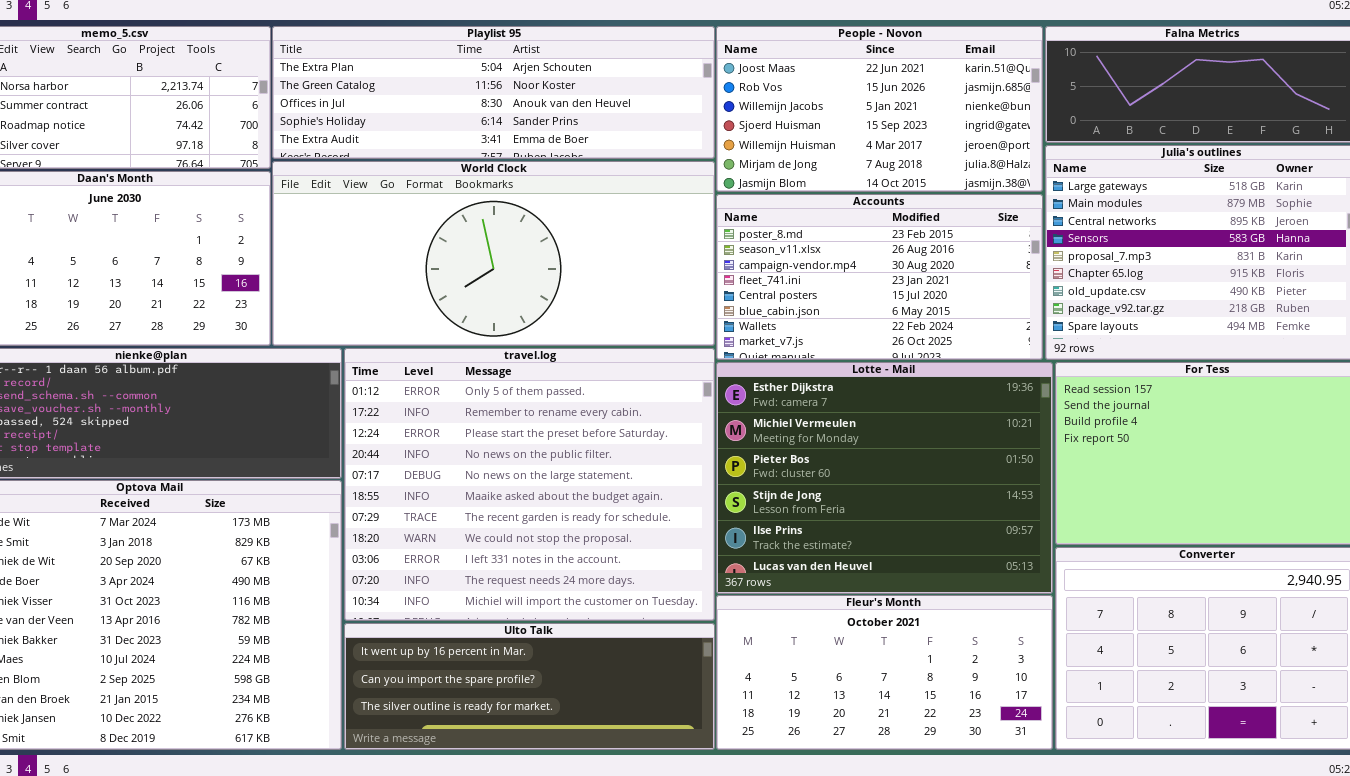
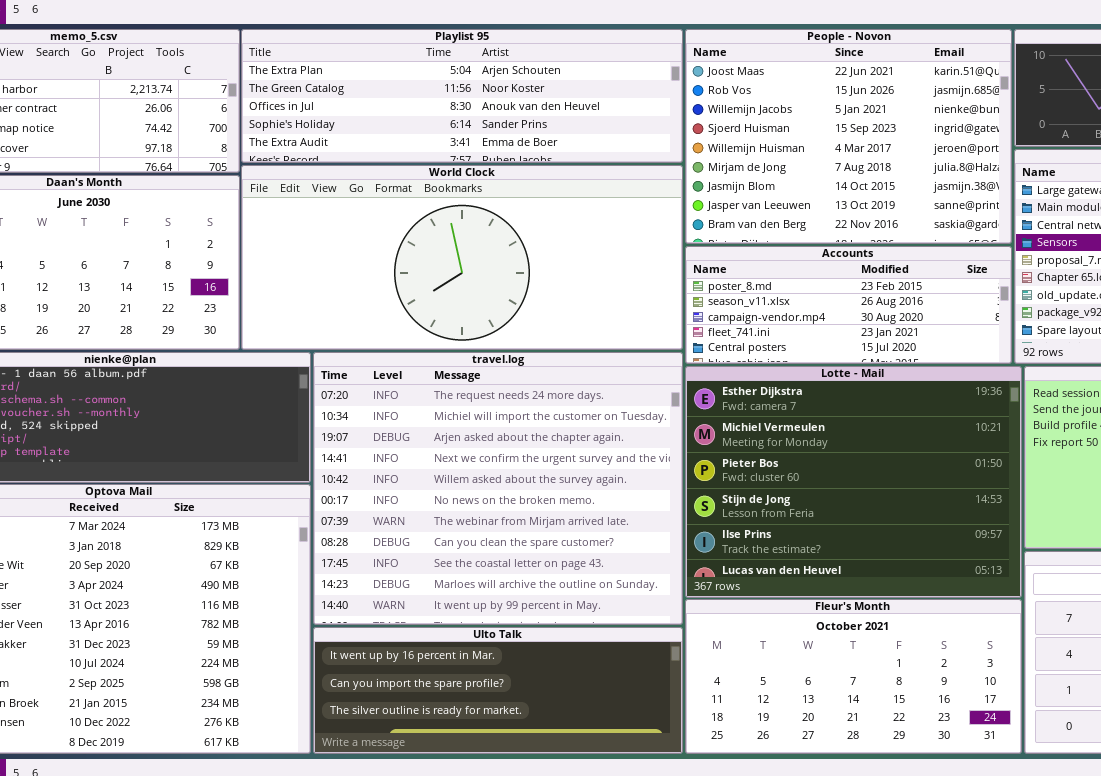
People - Novon: [716,26,1043,192] -> [685,29,1012,244], resized
Accounts: [716,194,1043,360] -> [685,246,1012,364], resized
travel.log: [344,348,715,621] -> [313,352,683,625], scrolled down 9 rows

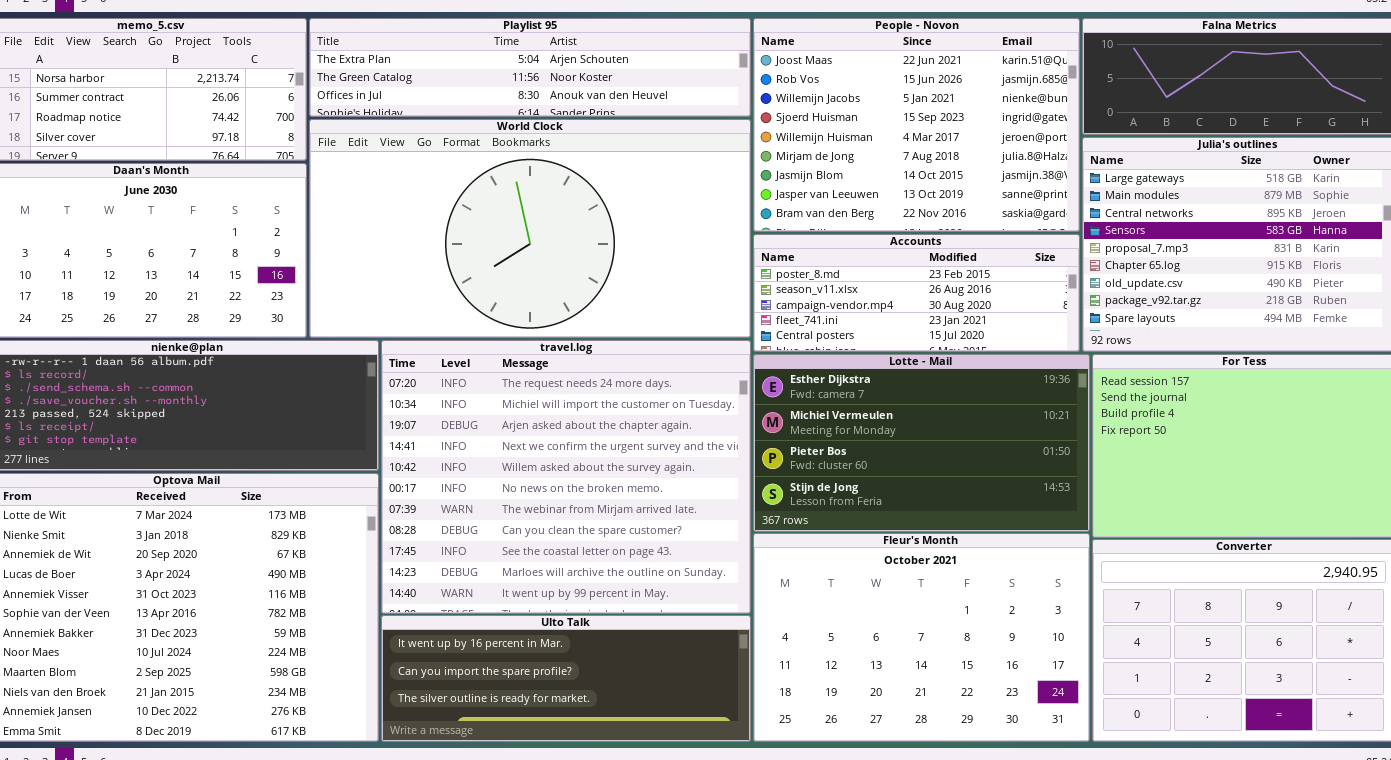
Playlist 95: [241,29,683,163] -> [309,18,751,117], resized
World Clock: [241,165,683,350] -> [309,119,751,338], resized
Lotte - Mail: [685,366,1022,598] -> [753,354,1090,532], resized
Fleur's Month: [685,599,1022,754] -> [753,533,1090,742], resized

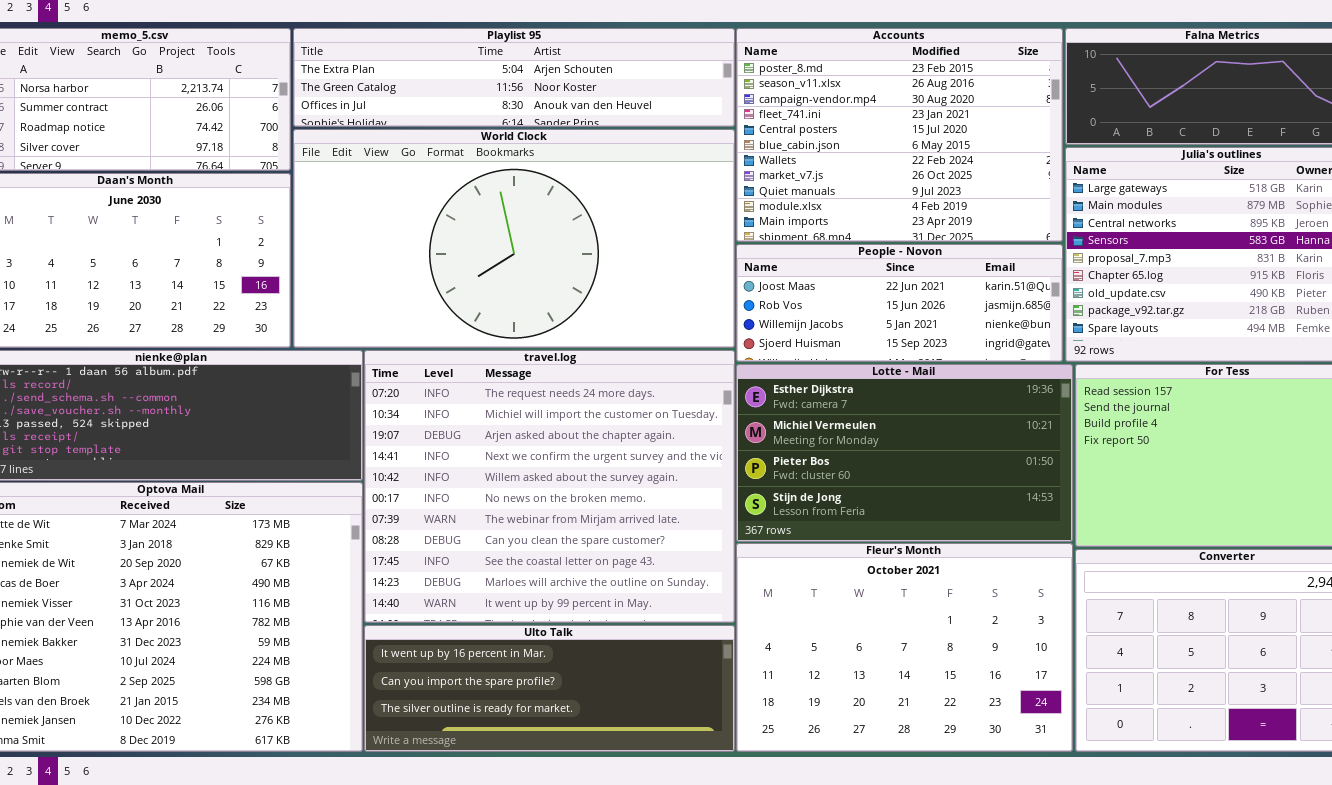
People - Novon: [753,18,1080,232] -> [736,244,1063,362], moved, resized
Accounts: [753,234,1080,352] -> [736,28,1063,242], moved, resized

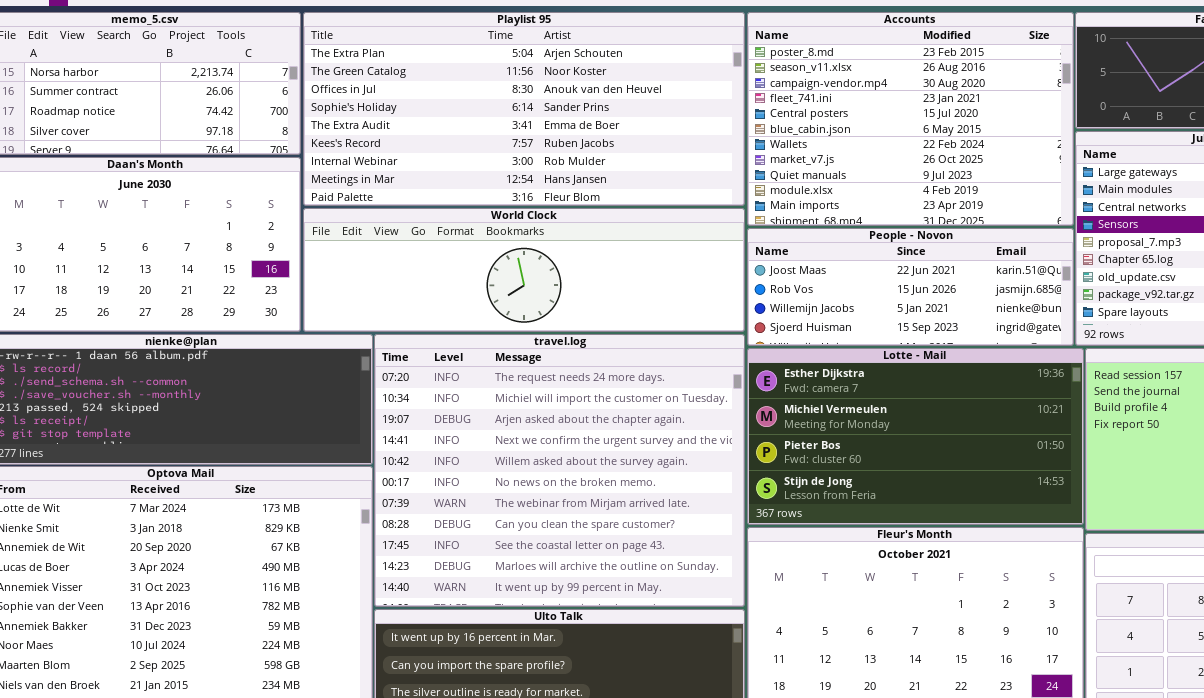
Playlist 95: [293,28,735,127] -> [303,12,745,206], resized
World Clock: [293,129,735,348] -> [303,208,745,332], resized

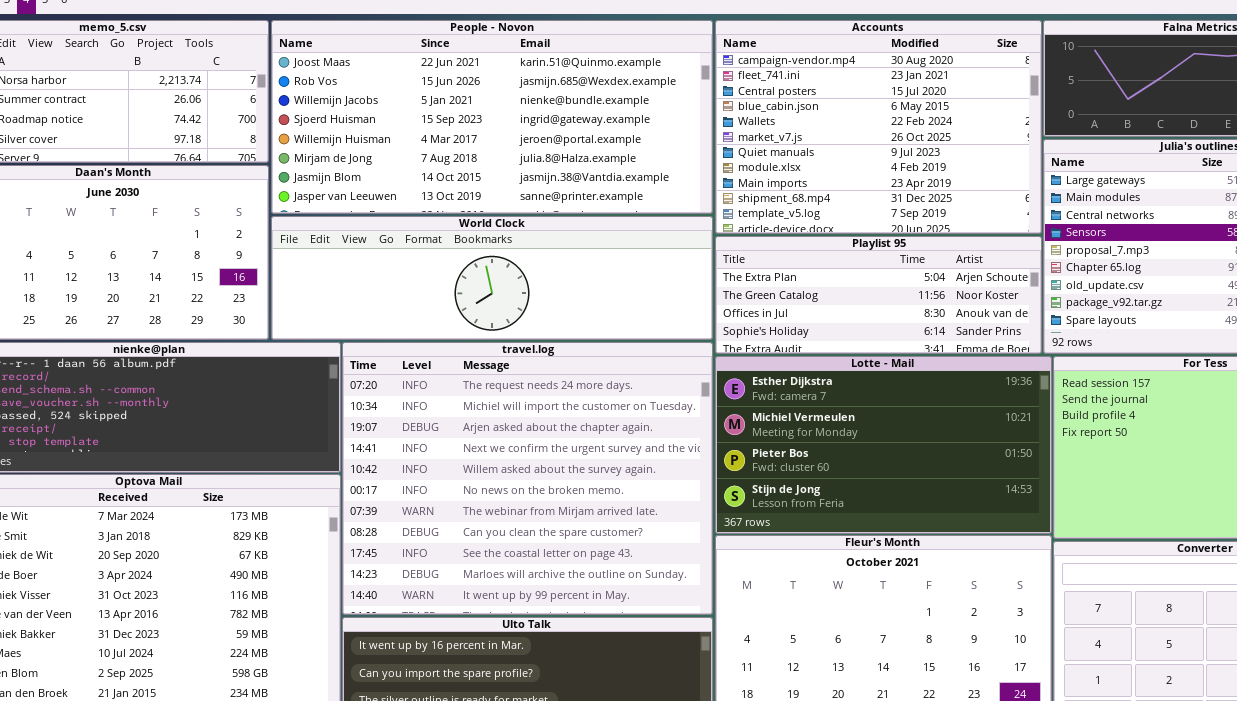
Playlist 95: [303,12,745,206] -> [715,236,1042,354], moved, resized
Accounts: [747,12,1074,226] -> [715,20,1042,234], scrolled down 2 rows
People - Novon: [747,228,1074,346] -> [271,20,713,214], moved, resized

